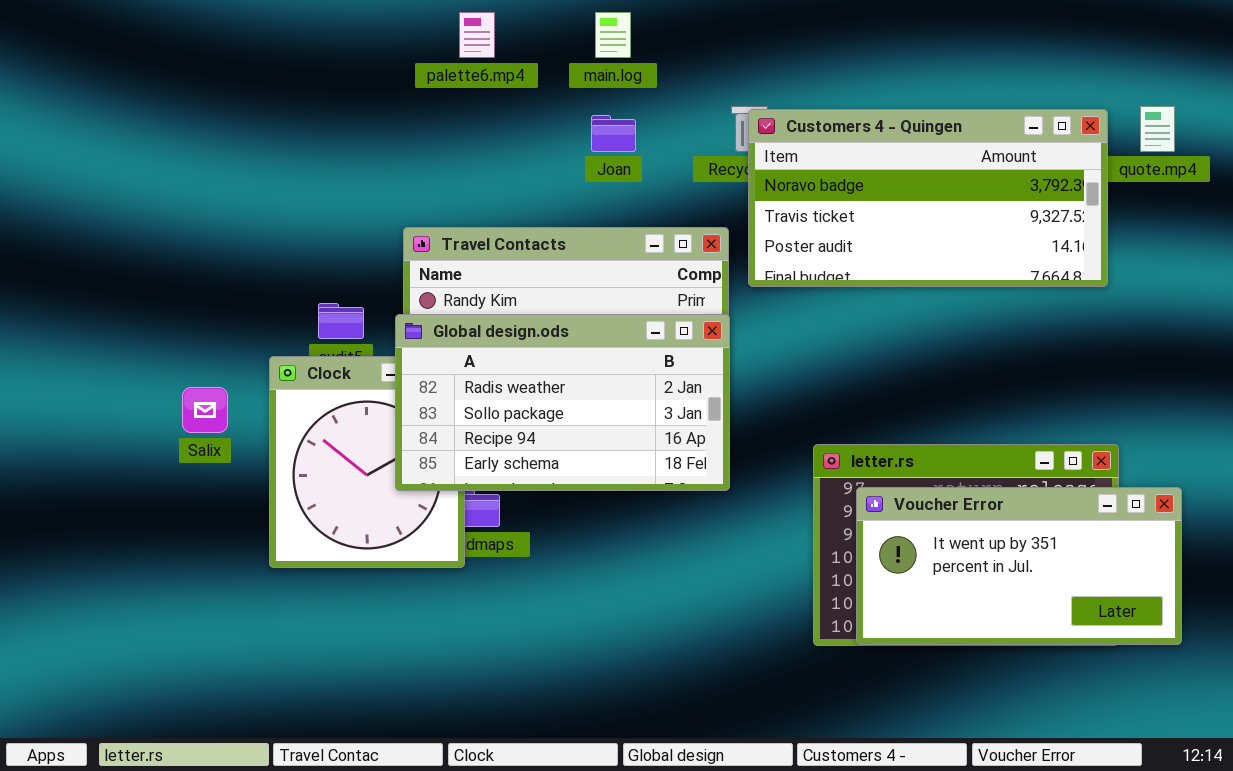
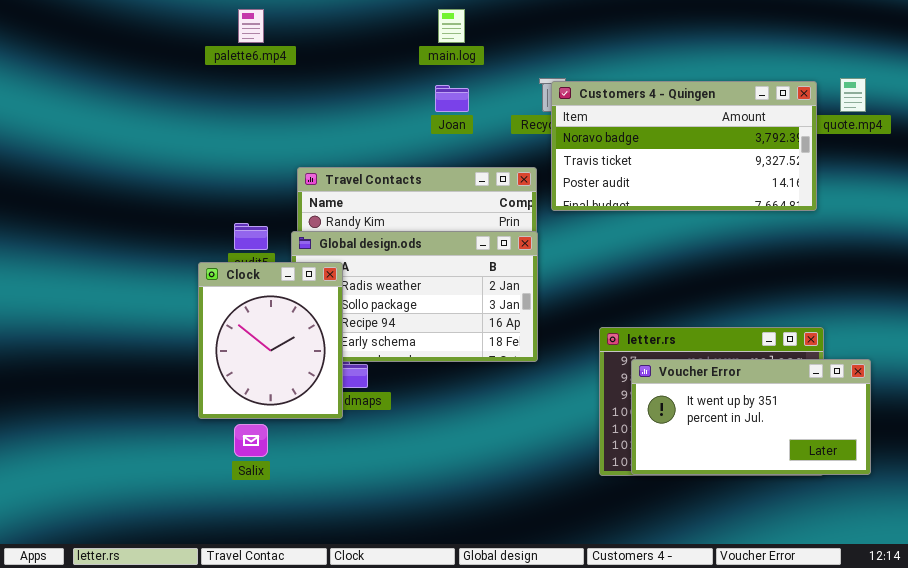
palette6.mp4: [459,12,495,58] -> [238,9,264,43], moved
Clock: [269,356,465,568] -> [198,262,343,419], raised
Salix: [182,387,228,433] -> [234,424,268,457], moved

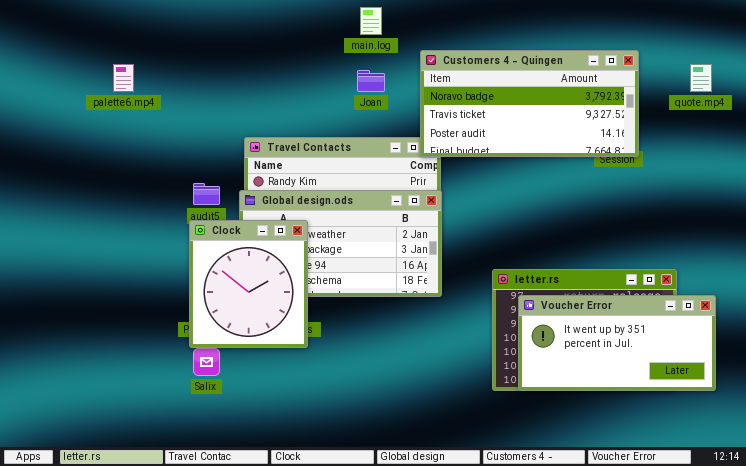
palette6.mp4: [238,9,264,43] -> [113,64,134,92], moved
Customers 4 - Quingen: [551,81,817,211] -> [420,50,639,157], moved
Clock: [198,262,343,419] -> [189,220,308,348], moved

